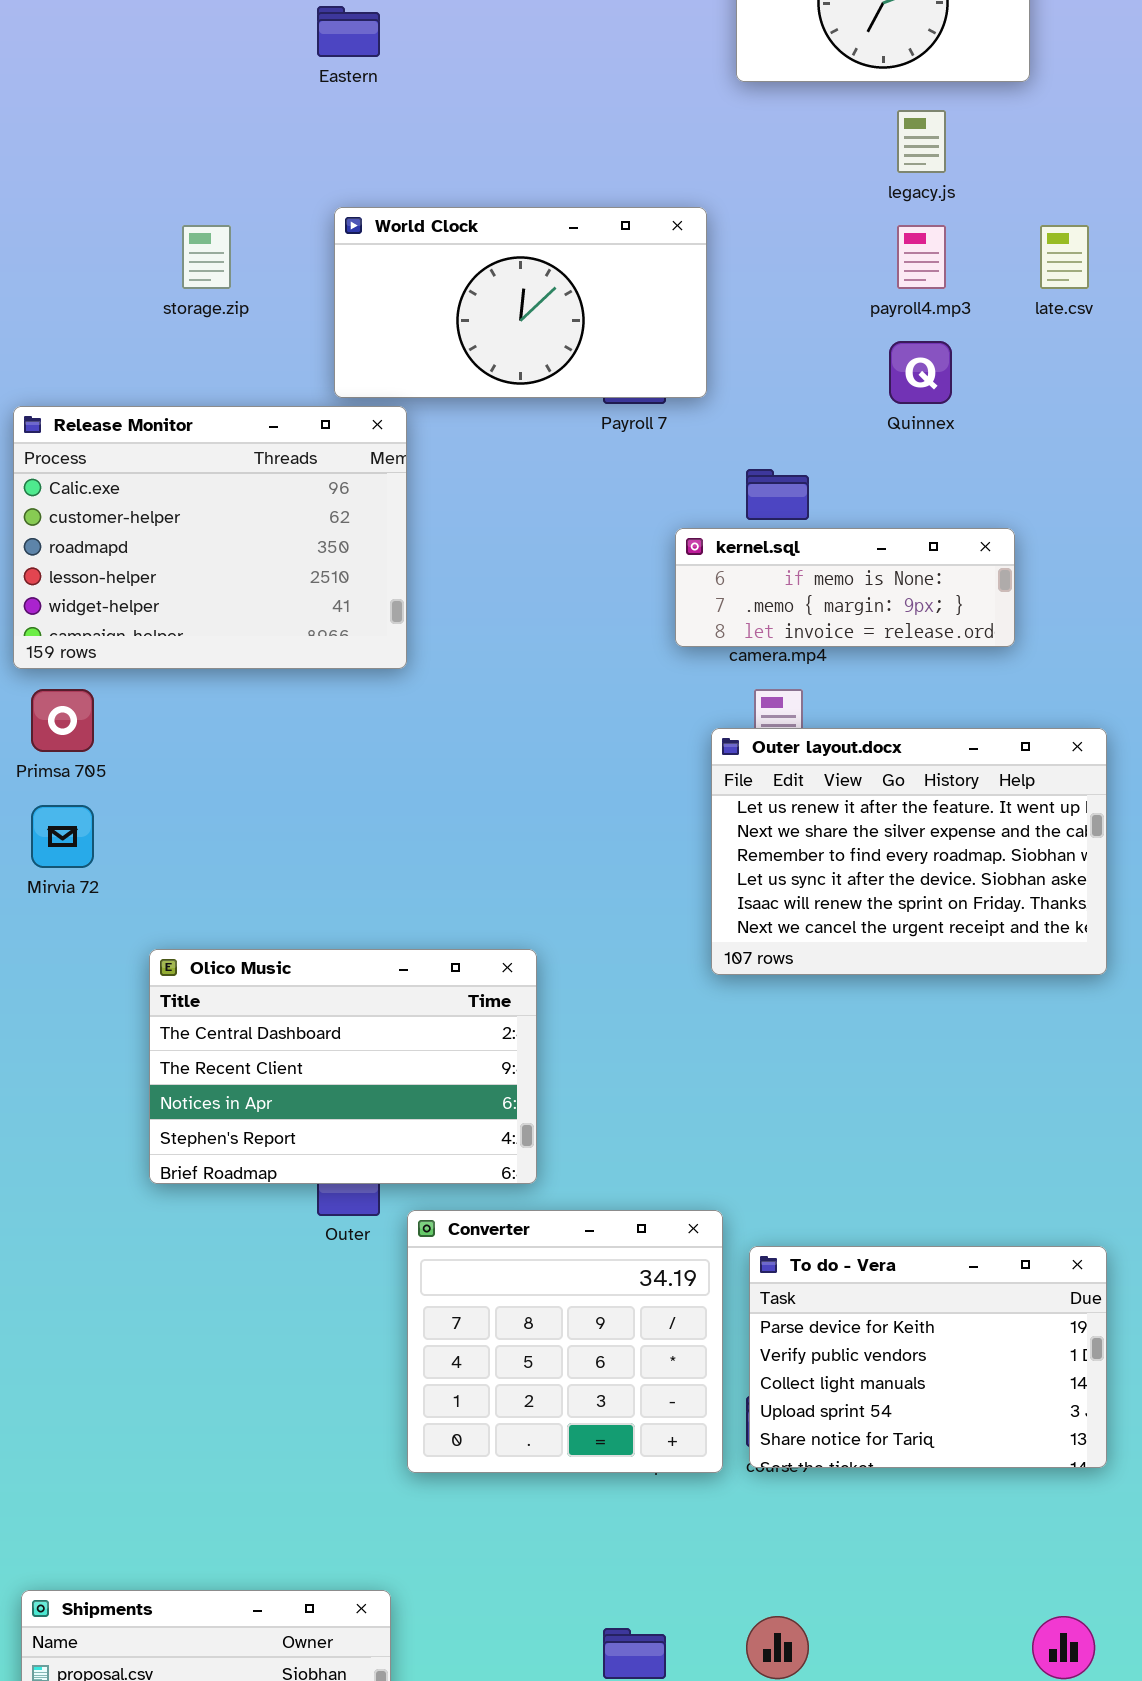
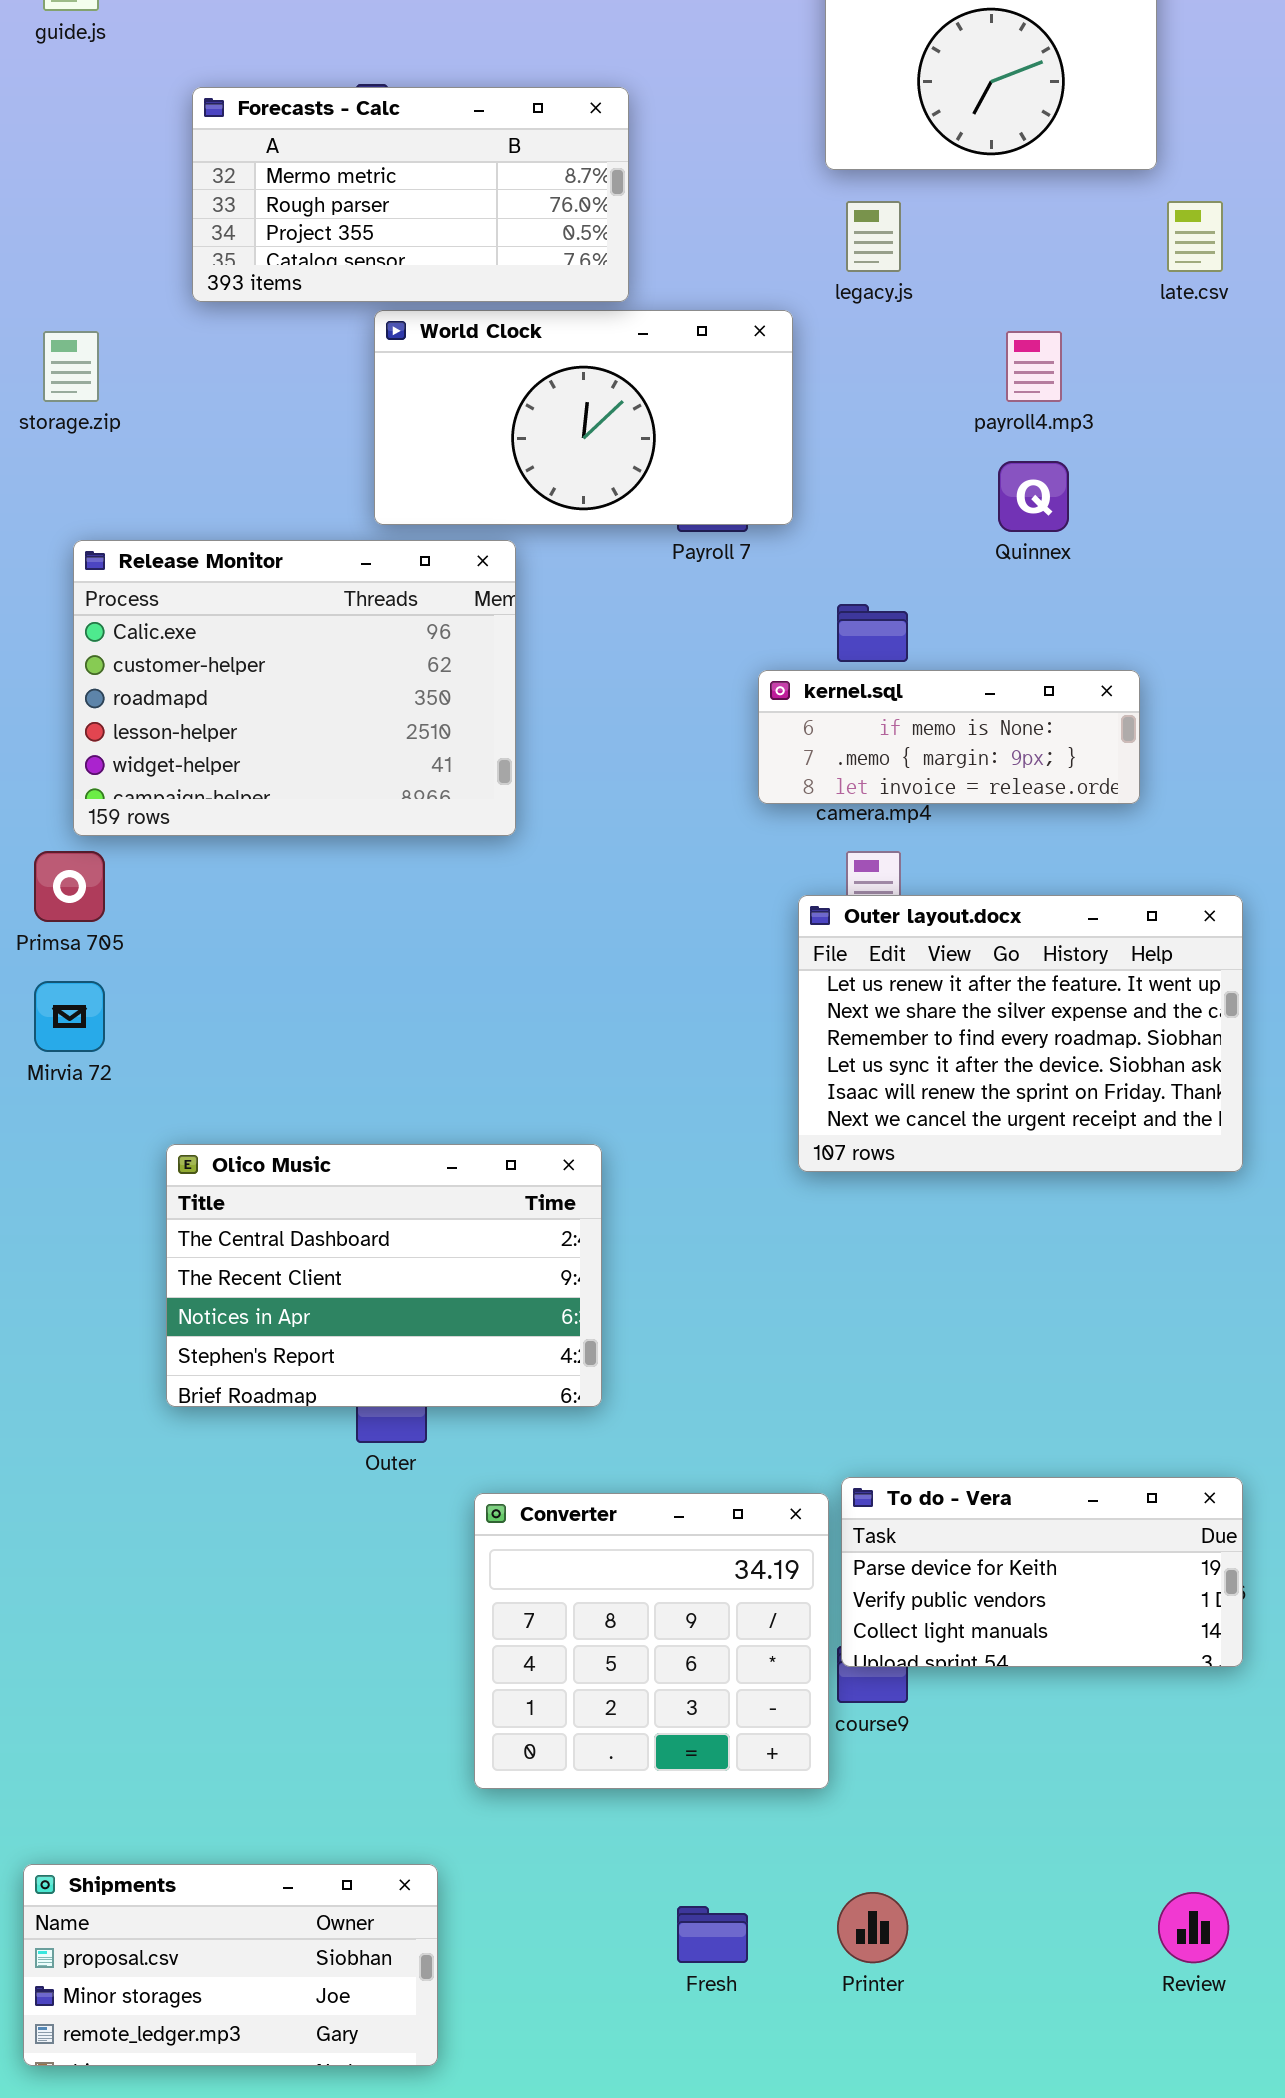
Forecasts - Calc: none -> [192,87,629,302], opened
legacy.js: [897,110,946,173] -> [846,201,901,272], moved
storage.zip: [182,225,231,289] -> [43,331,99,402], moved
late.csv: [1040,225,1089,289] -> [1167,201,1223,272], moved
Release Monitor: [13,406,407,669] -> [73,540,516,836], moved
Converter: [407,1210,723,1473] -> [474,1493,829,1789], moved
To do - Vera: [749,1246,1107,1468] -> [841,1477,1243,1667], resized

